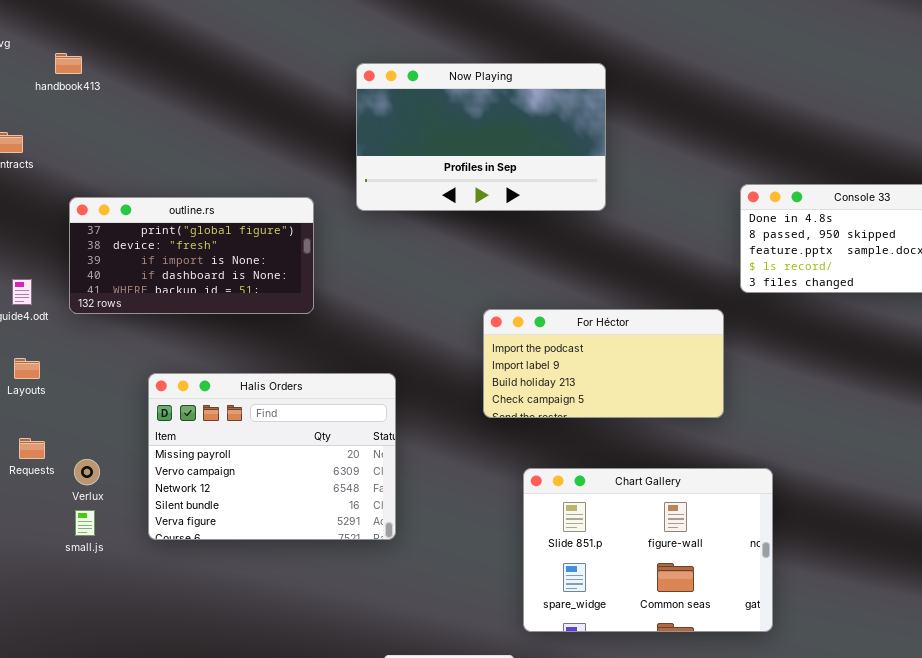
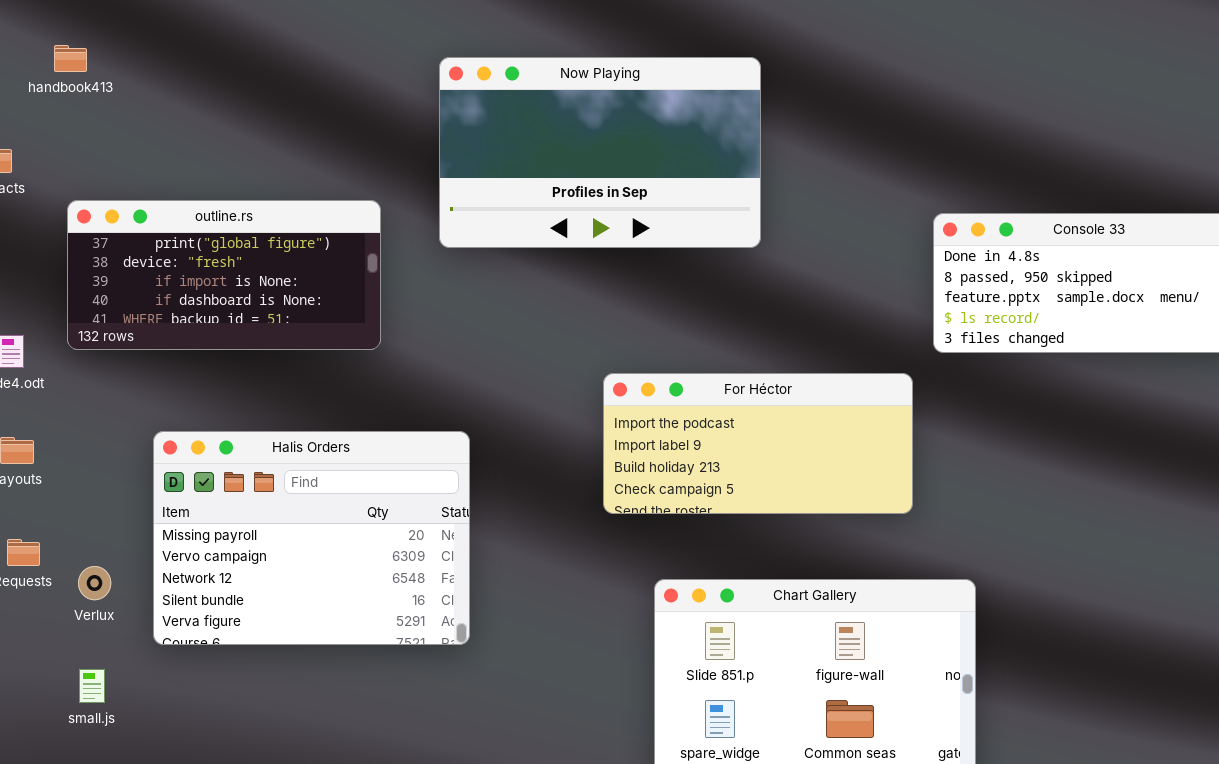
outline.rs: [69,197,314,314] -> [67,200,381,350], moved
Halis Orders: [148,373,396,540] -> [153,431,470,645], moved
small.js: [75,510,95,536] -> [79,669,105,703], moved

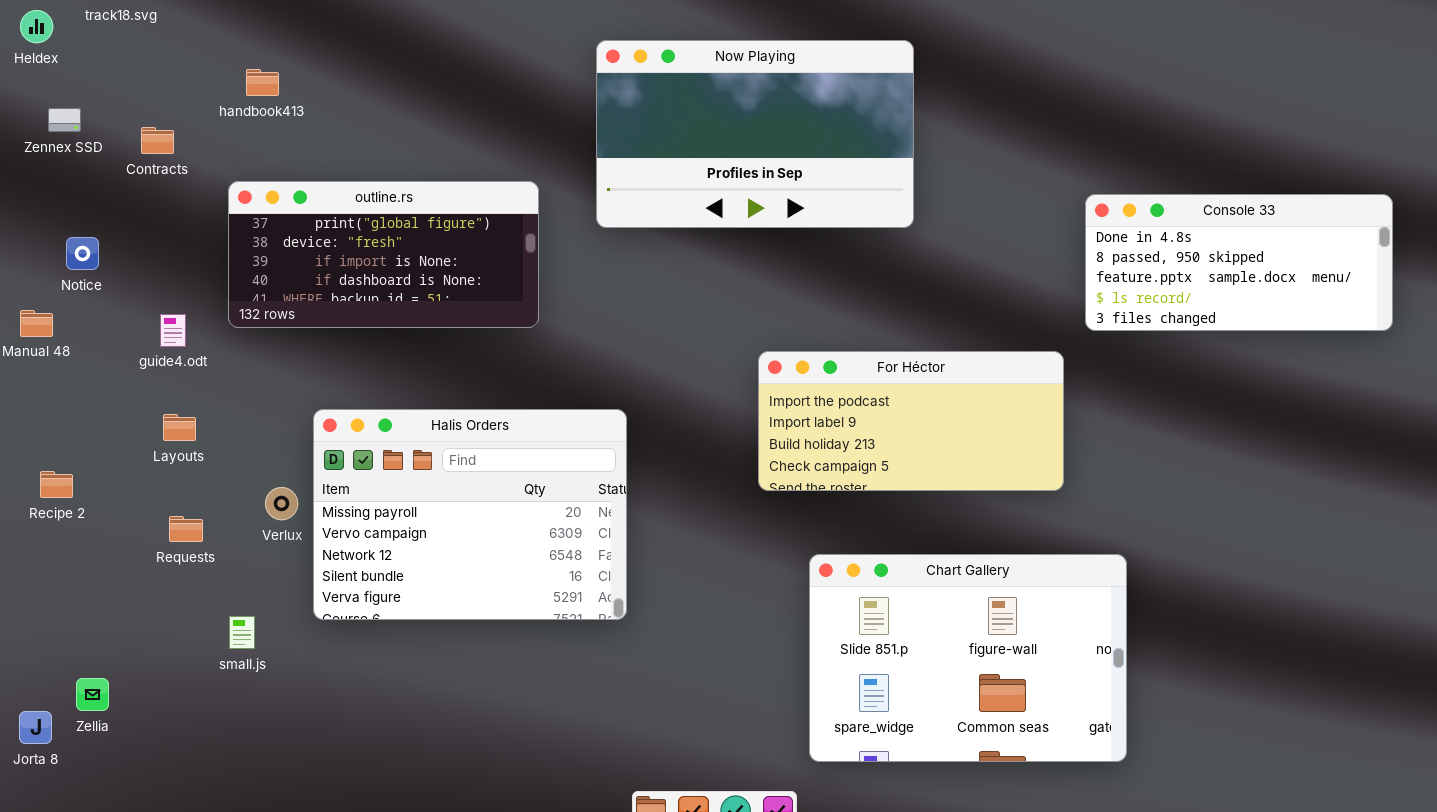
handbook413: [54,45,87,72] -> [246,69,279,96], moved
Verlux: [78,566,111,600] -> [265,487,298,520], moved
small.js: [79,669,105,703] -> [229,616,255,649], moved

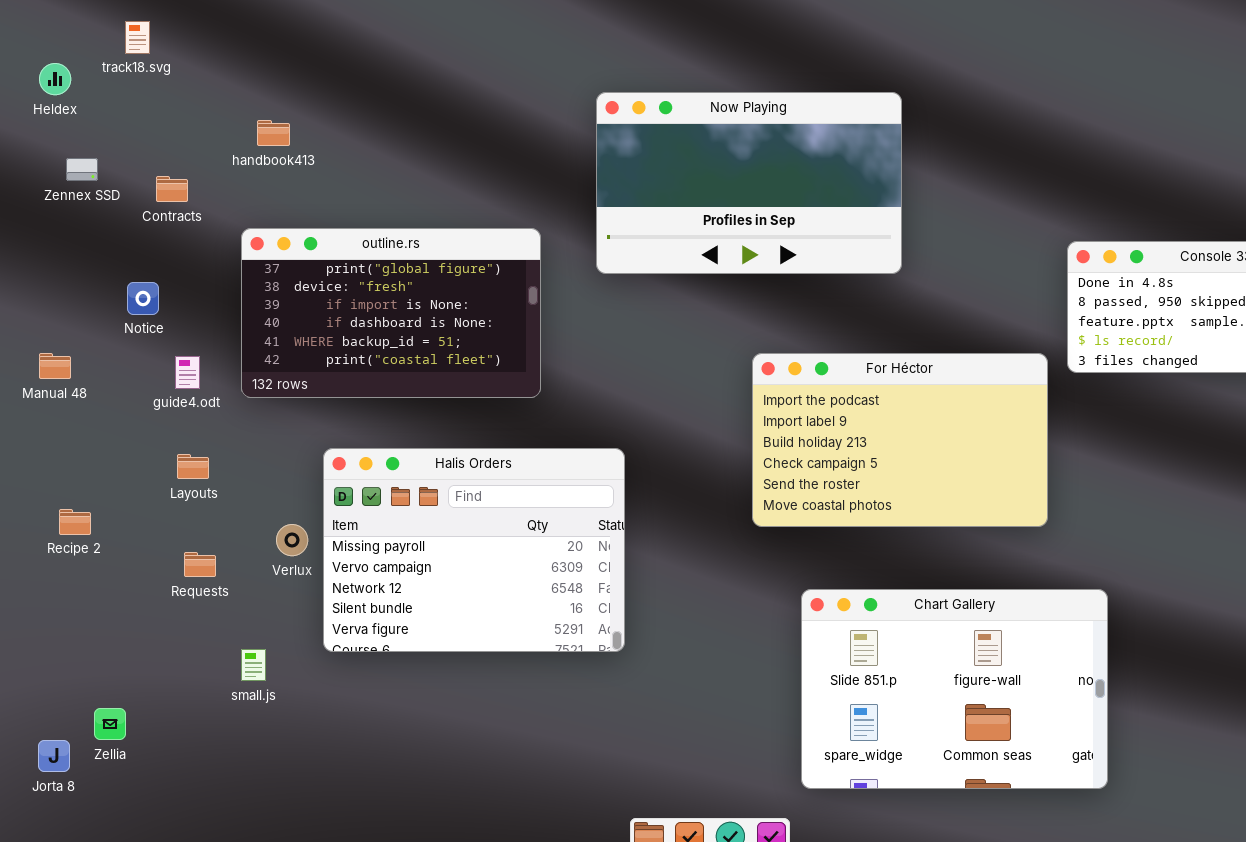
outline.rs: [228,181,539,328] -> [241,228,541,398], resized
Notice: [66,237,99,270] -> [127,282,159,315], moved
For Héctor: [758,351,1064,491] -> [752,353,1048,527], resized

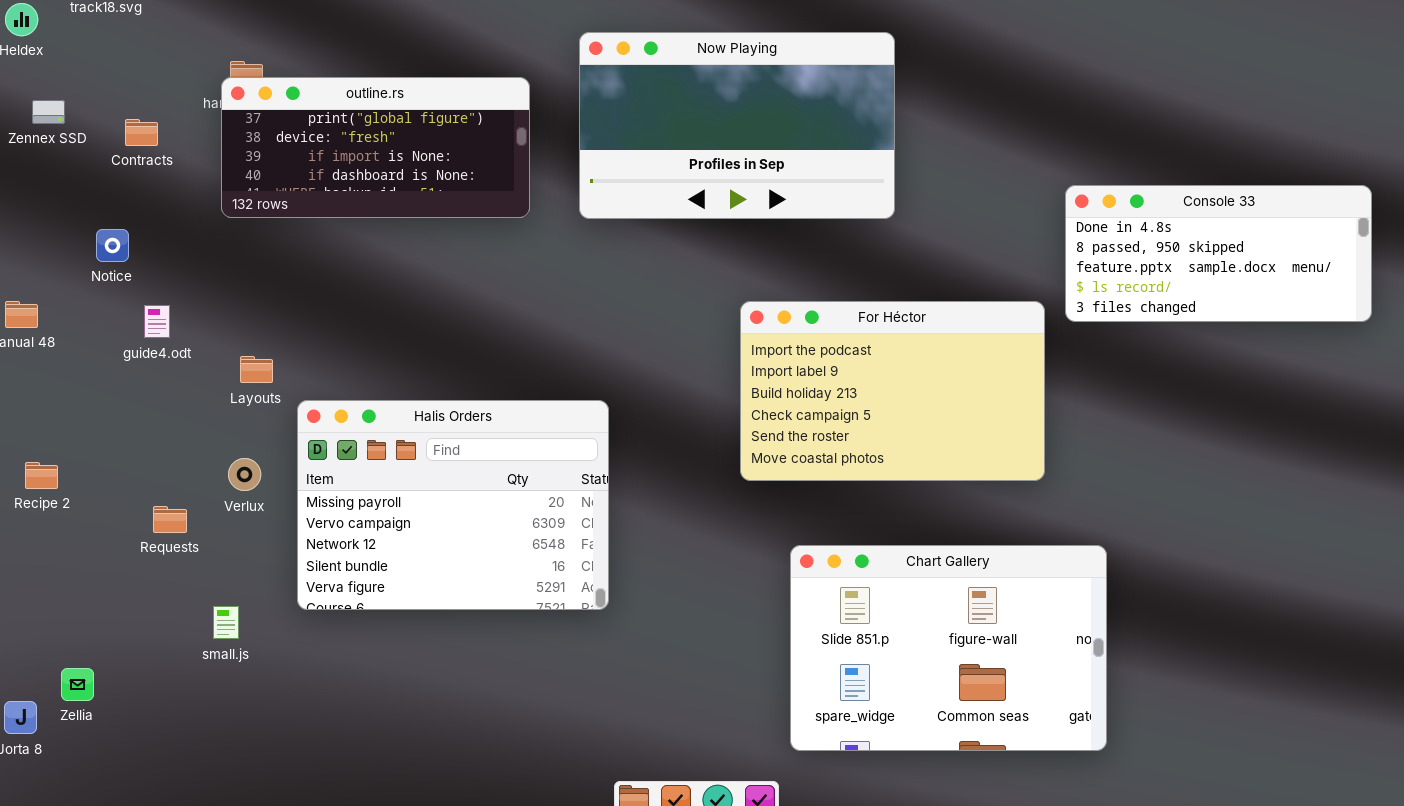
outline.rs: [241,228,541,398] -> [221,77,530,218], moved, resized
Layouts: [177,454,209,479] -> [240,356,273,383], moved
Verlux: [276,524,308,556] -> [228,458,261,491], moved

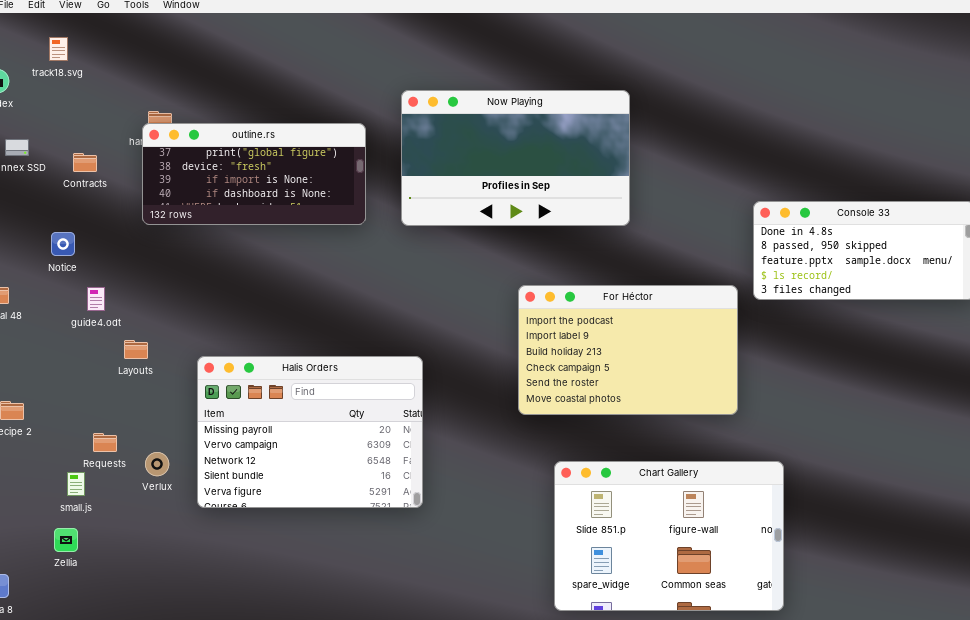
Layouts: [240,356,273,383] -> [124,340,148,359], moved
Verlux: [228,458,261,491] -> [145,452,169,476], moved
small.js: [213,606,239,639] -> [67,472,85,496], moved
Zellia: [61,668,94,701] -> [54,528,78,552], moved

